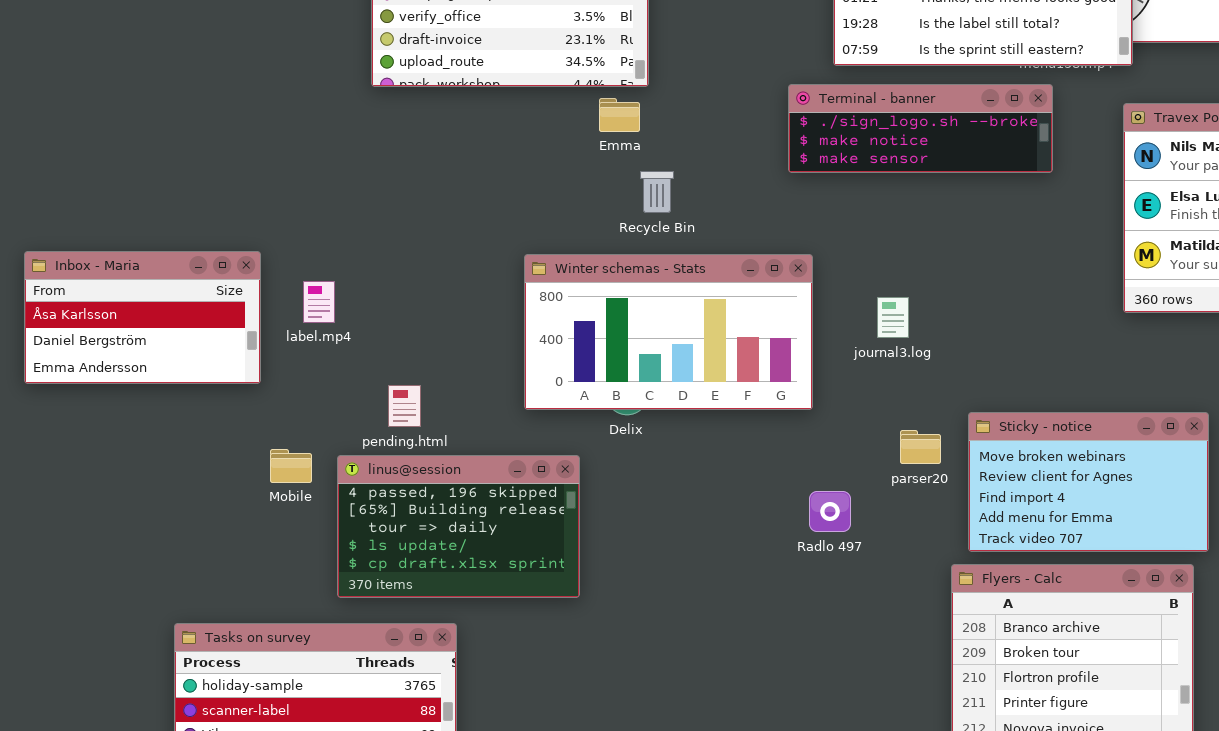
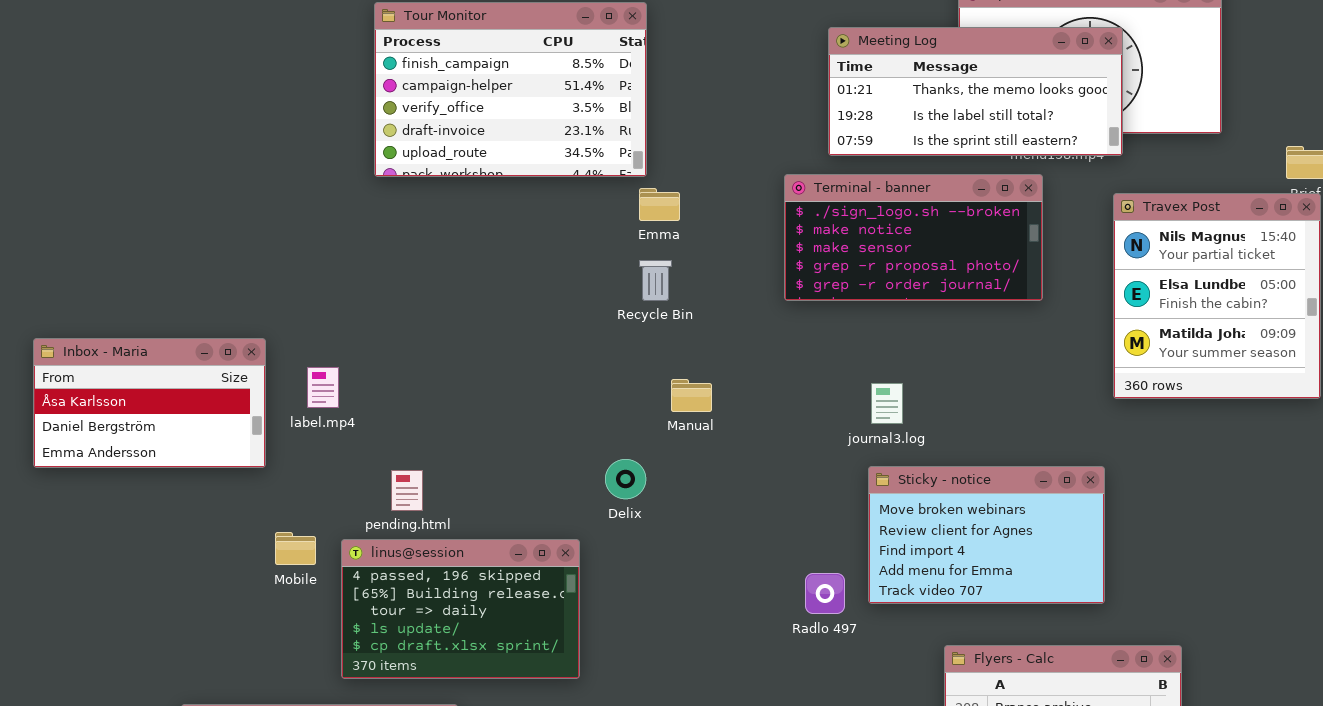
Terminal - banner: [788,84,1053,173] -> [784,174,1043,301], resized
Emma: [599,98,640,132] -> [639,188,680,221], moved
Winter schemas - Stats: [524,254,813,410] -> none, closed
Sticky - notice: [968,412,1209,552] -> [868,466,1105,604], moved

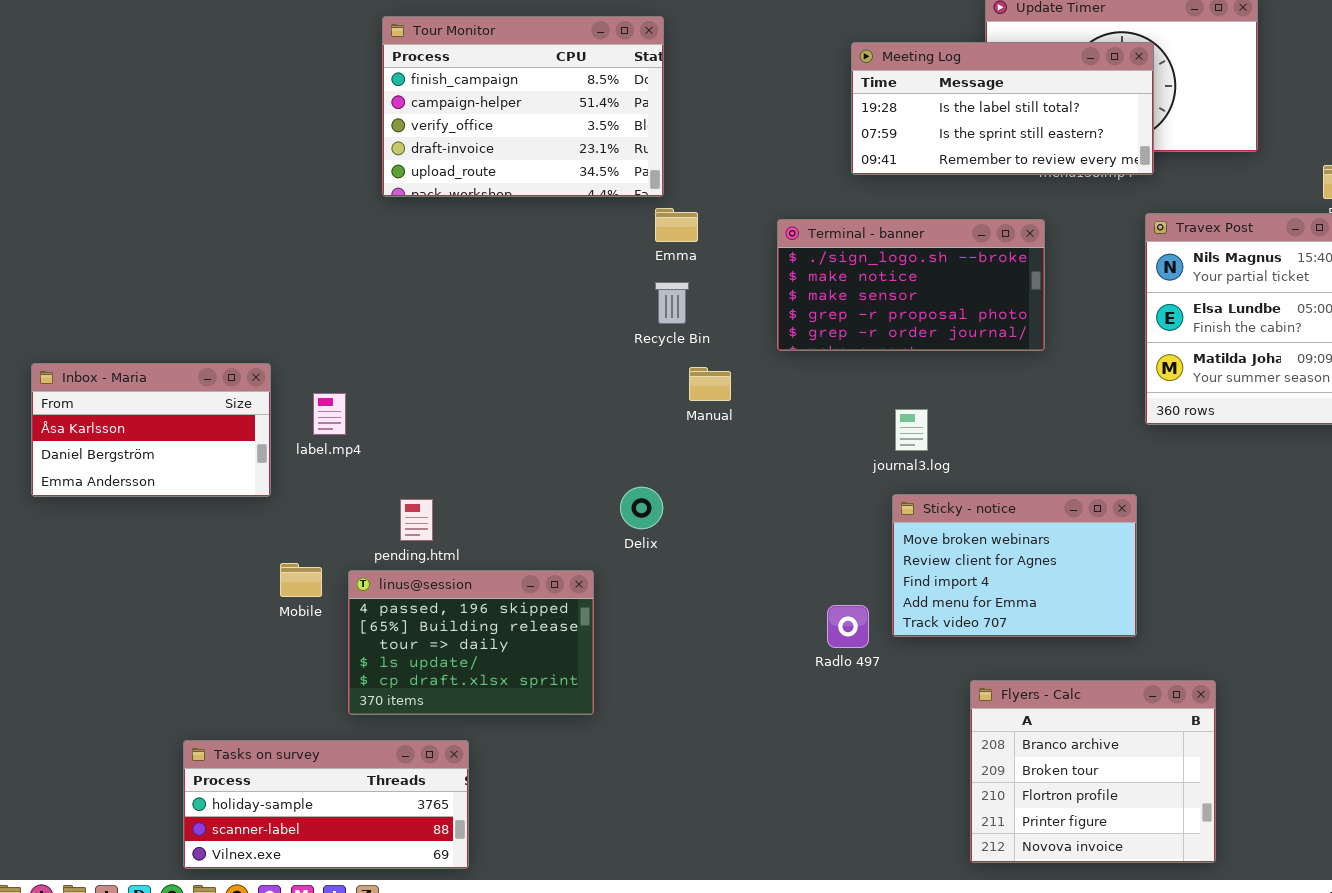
Meeting Log: [828,27,1123,156] -> [851,42,1154,175], scrolled down 1 row
Terminal - banner: [784,174,1043,301] -> [777,219,1045,351], moved
Manual: [671,379,712,412] -> [689,367,731,401], moved

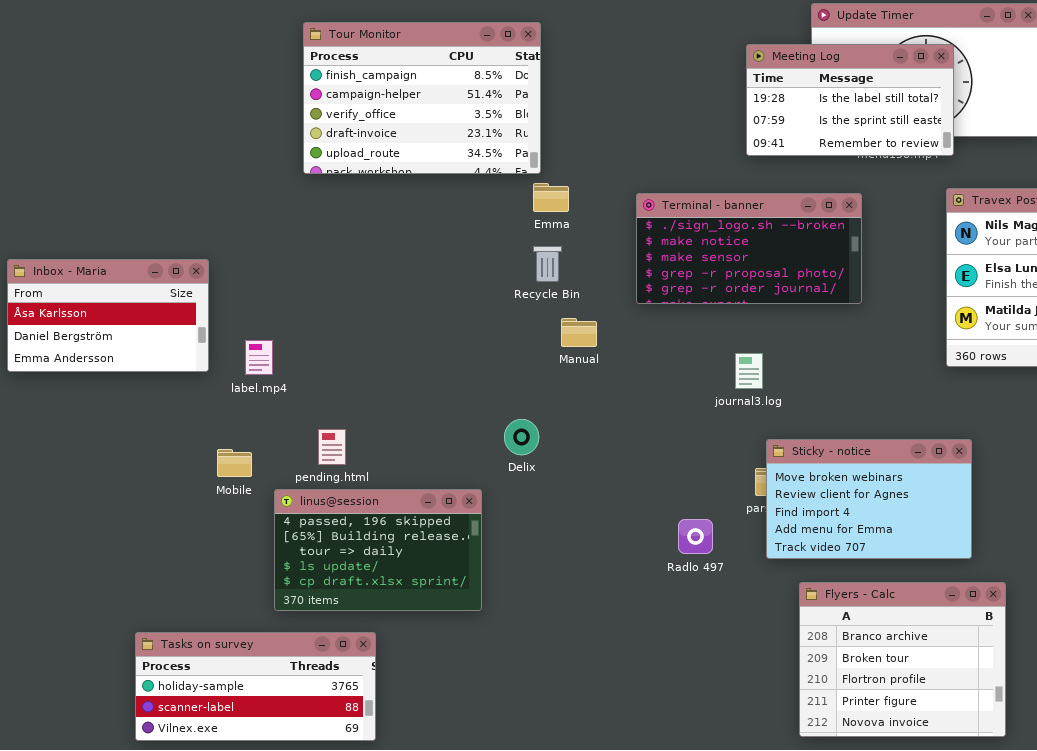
Meeting Log: [851,42,1154,175] -> [746,44,954,156], resized
Inbox - Maria: [31,363,271,497] -> [7,259,209,372], moved
Sticky - notice: [892,494,1137,637] -> [766,439,972,559], moved
Mobile: [280,563,322,597] -> [217,449,252,477], moved

